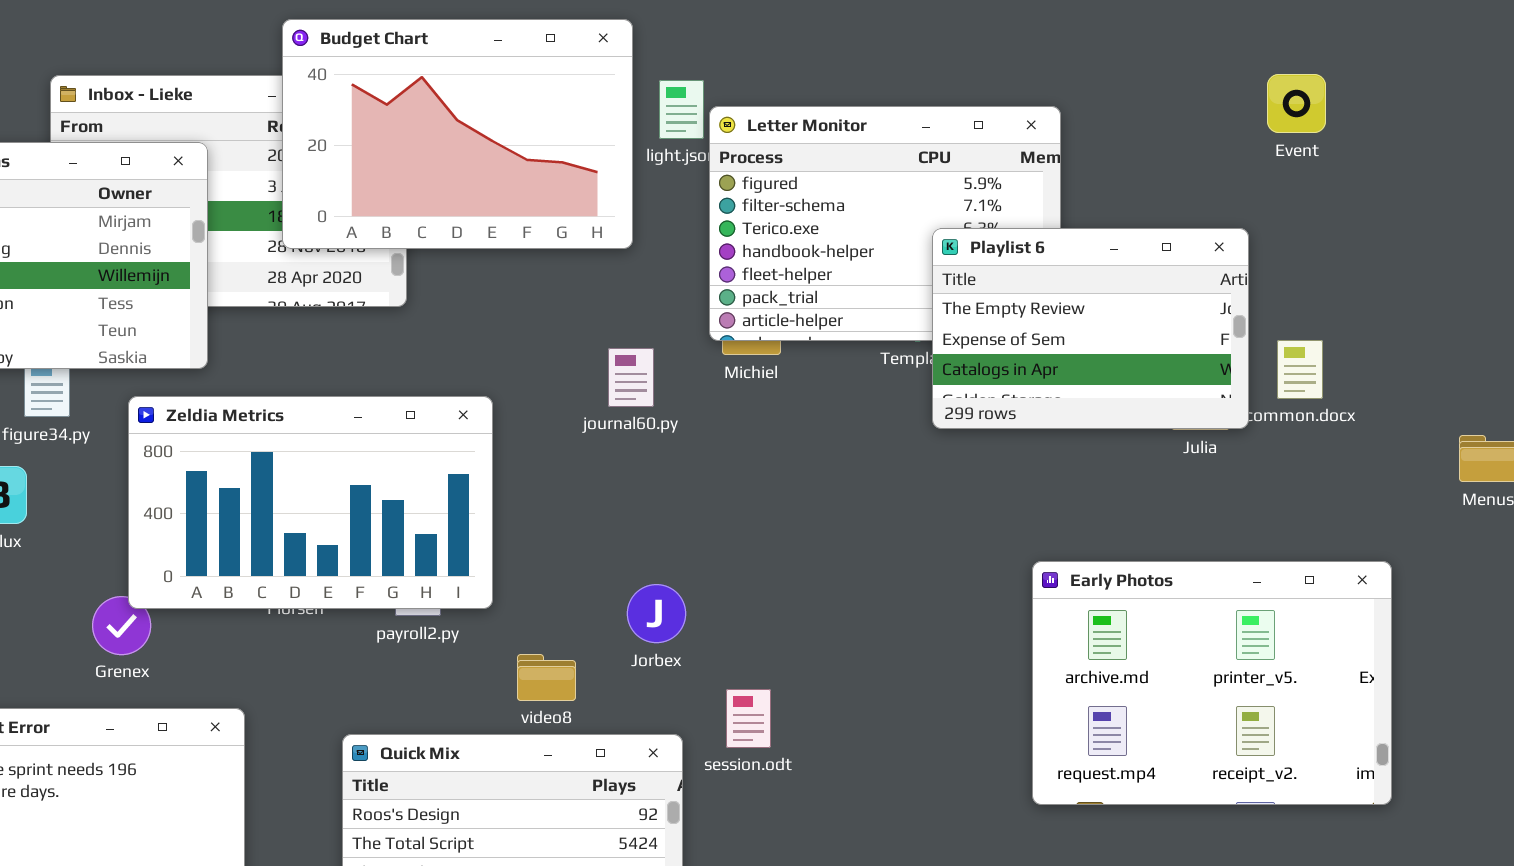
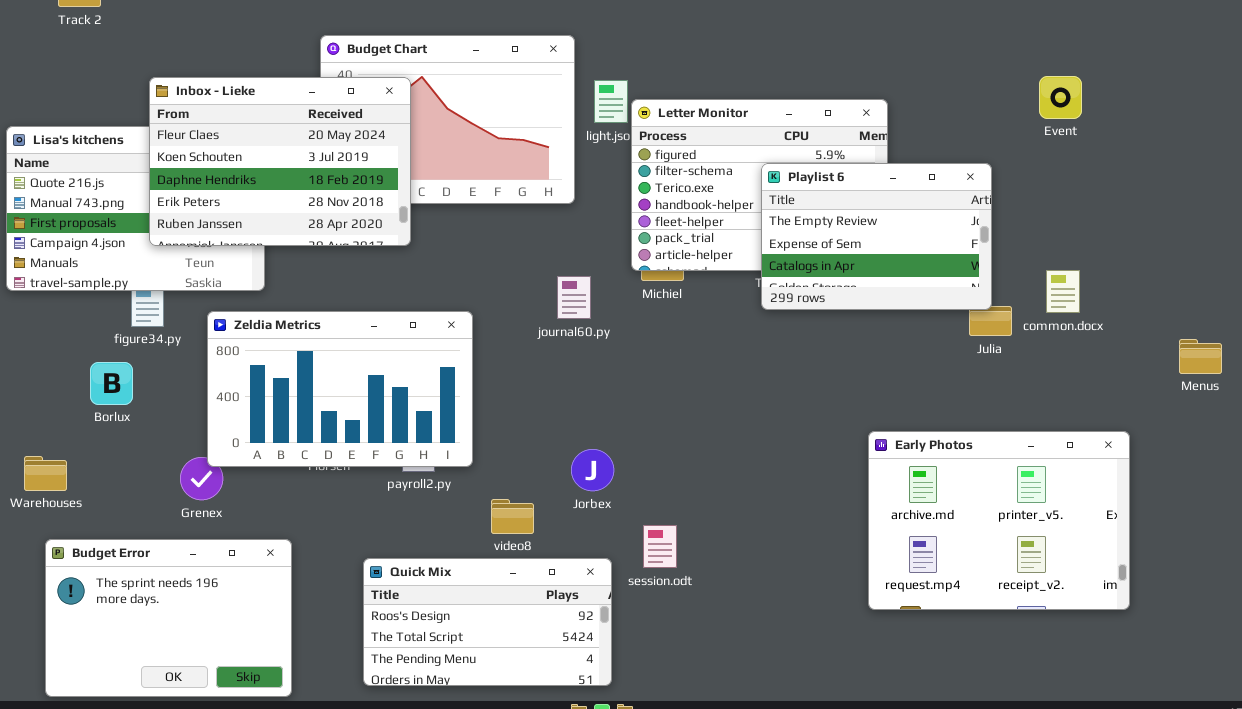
Inbox - Lieke: [50,75,407,307] -> [149,77,411,246], raised
Playlist 6: [932,228,1249,429] -> [761,163,992,310], moved

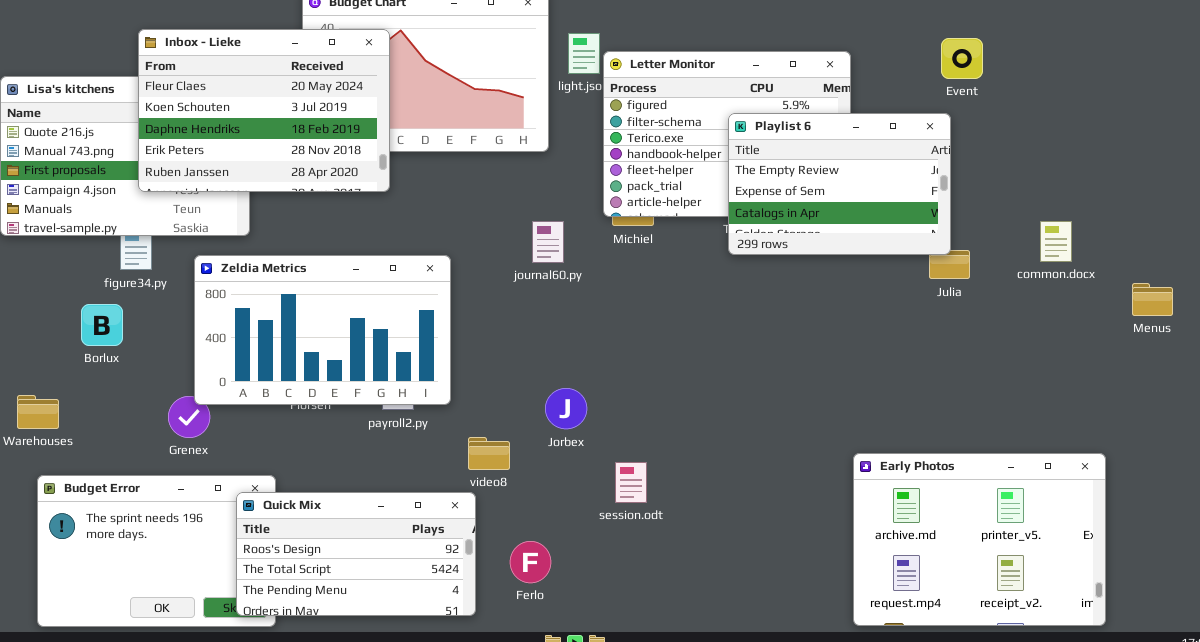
Event: [1039,76,1082,119] -> [941,38,983,79], moved
common.docx: [1046,270,1080,313] -> [1040,221,1072,262], moved
Early Photos: [868,431,1130,610] -> [853,453,1106,626], moved
Quick Mix: [363,558,612,686] -> [236,492,476,616], moved

